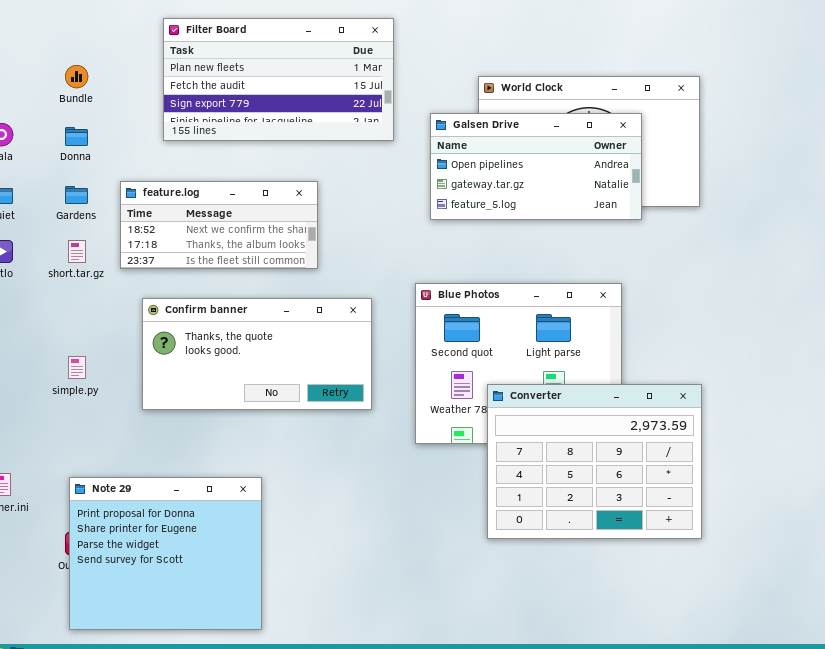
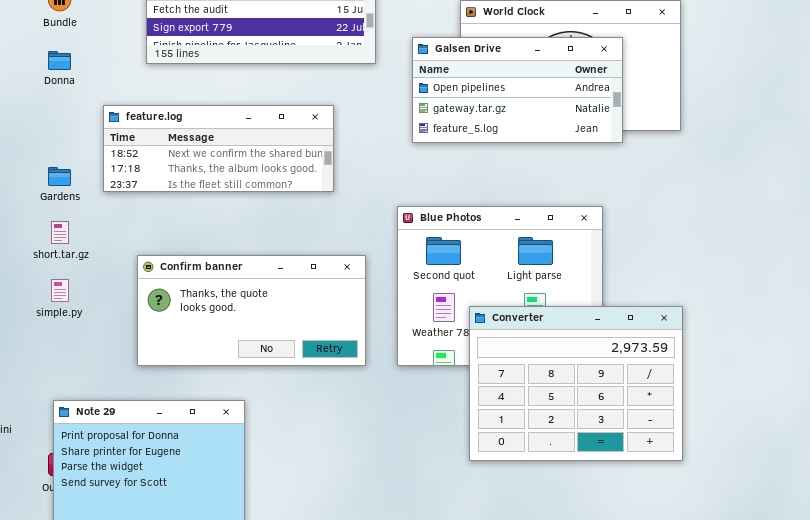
feature.log: [120,181,318,269] -> [103,105,334,192], resized
Gardens: [65,186,88,204] -> [48,167,71,186], moved
short.tar.gz: [68,240,86,263] -> [51,221,69,244], moved
Confirm banner: [142,298,372,410] -> [137,255,366,366], moved

